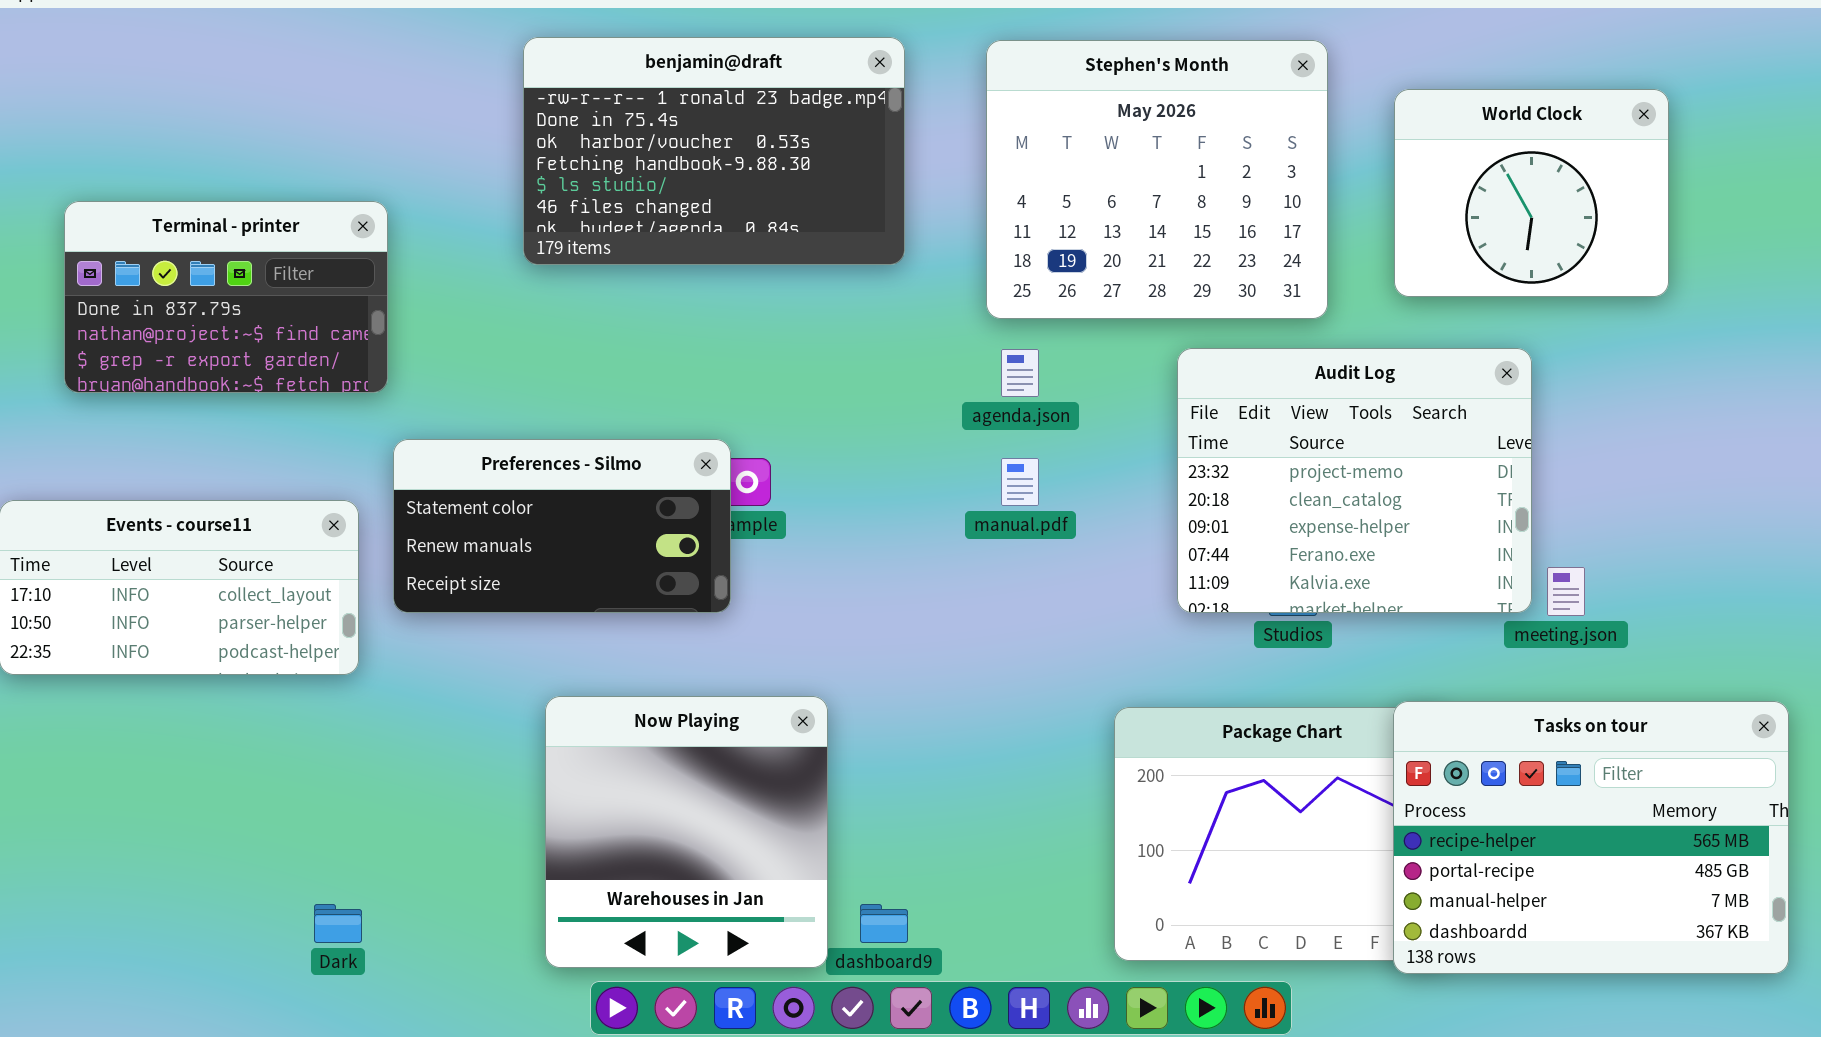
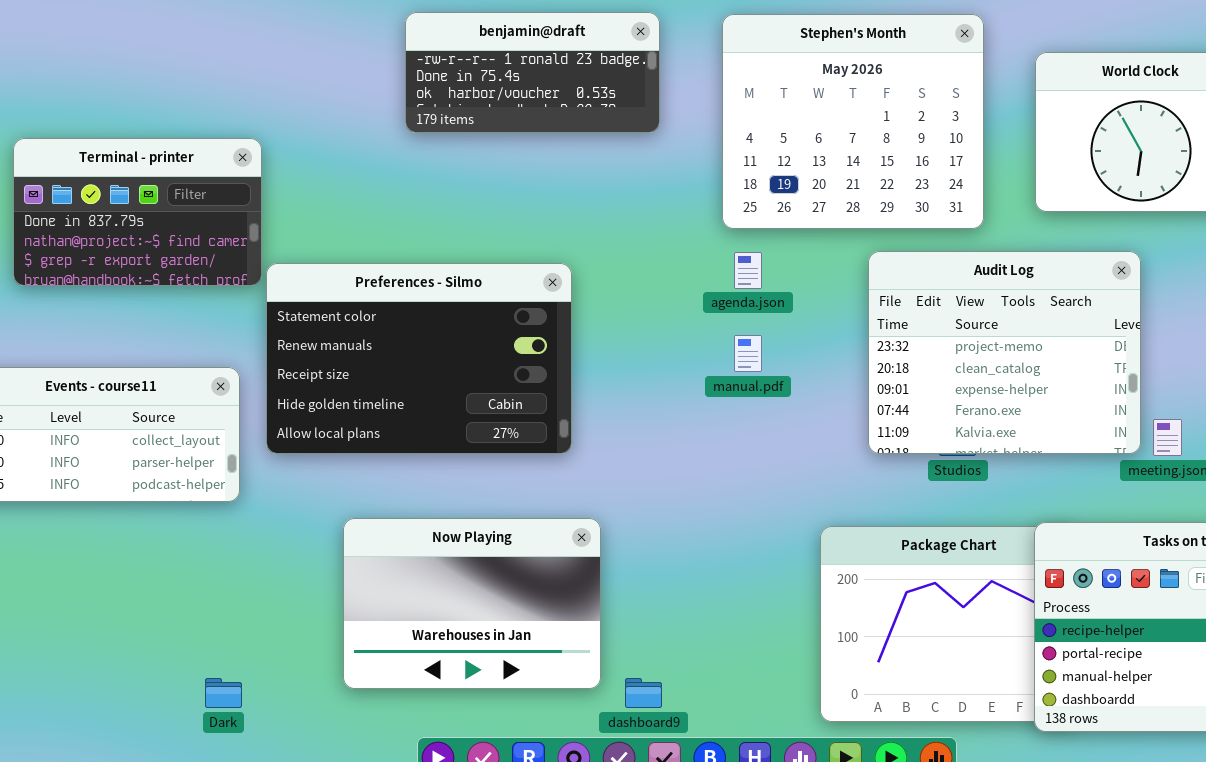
benjamin@draft: [523,37,905,265] -> [405,12,660,133], resized
Preferences - Silmo: [393,439,731,613] -> [266,263,572,454], resized
Now Playing: [545,696,828,968] -> [343,518,601,689], resized

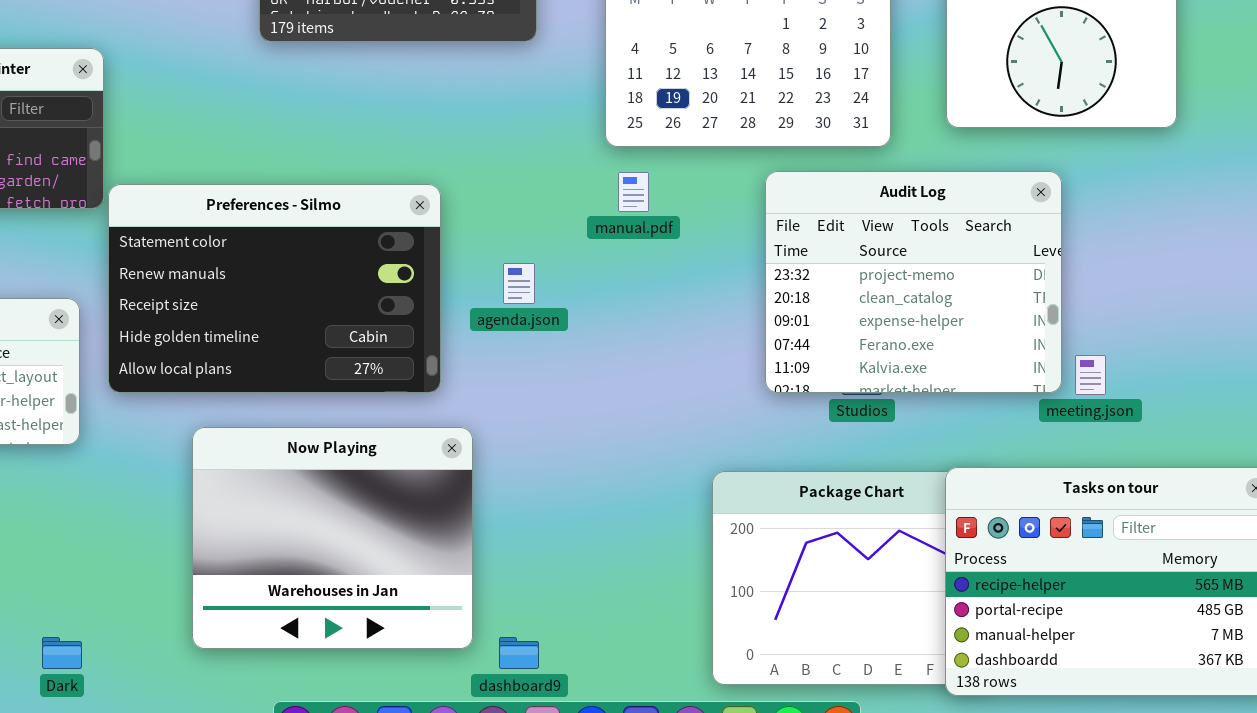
agenda.json: [734,252,762,289] -> [503,263,535,304], moved
manual.pdf: [734,335,762,372] -> [618,172,649,212], moved
Now Playing: [343,518,601,689] -> [192,427,473,649], resized

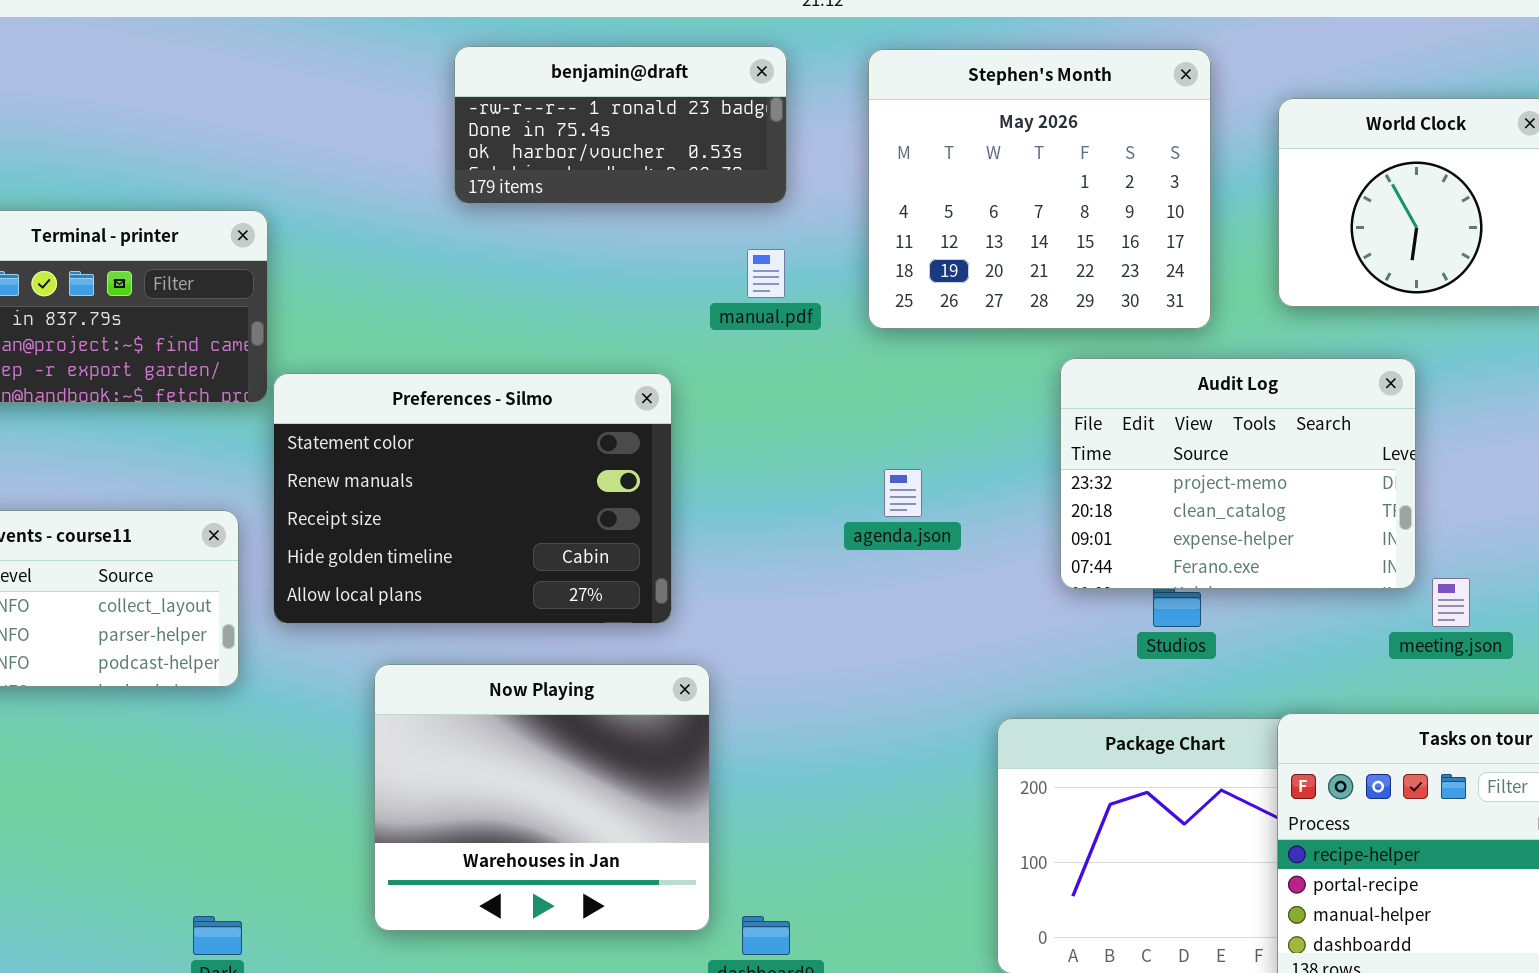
Audit Log: [765,171,1062,393] -> [1060,358,1416,589], resized
manual.pdf: [618,172,649,212] -> [747,249,785,298], moved
agenda.json: [503,263,535,304] -> [884,469,922,517], moved

